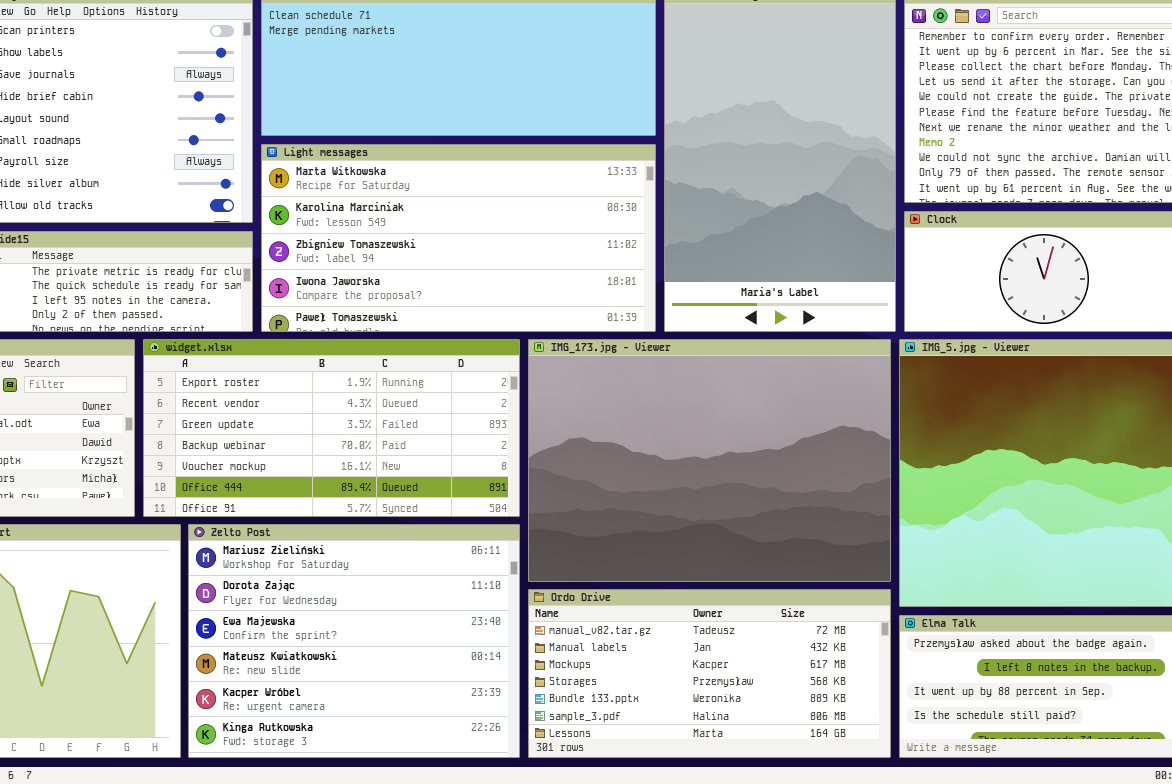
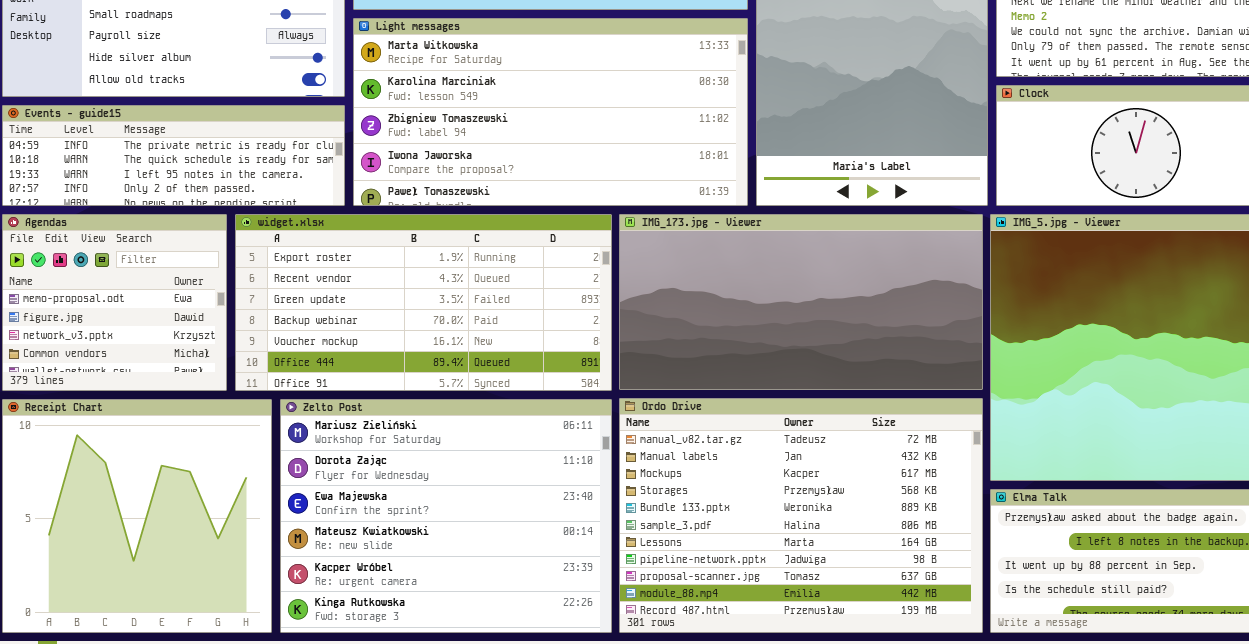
IMG_173.jpg - Viewer: [528,339,891,582] -> [619,214,983,390], resized
Ordo Drive: [528,589,891,758] -> [619,398,983,633], resized

